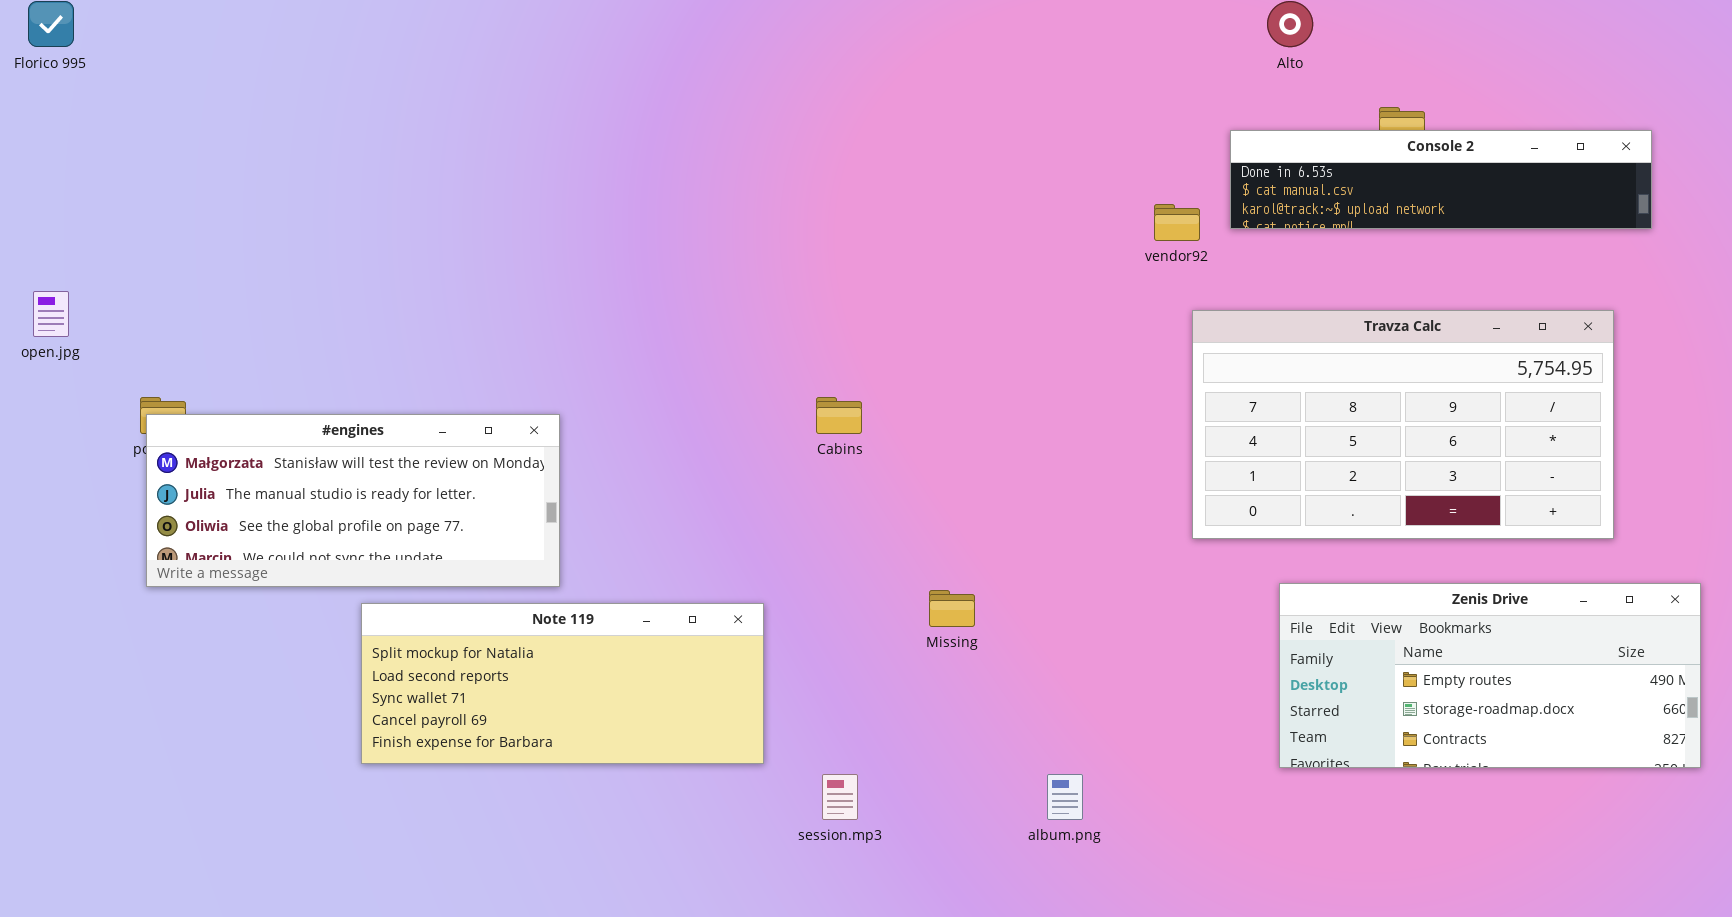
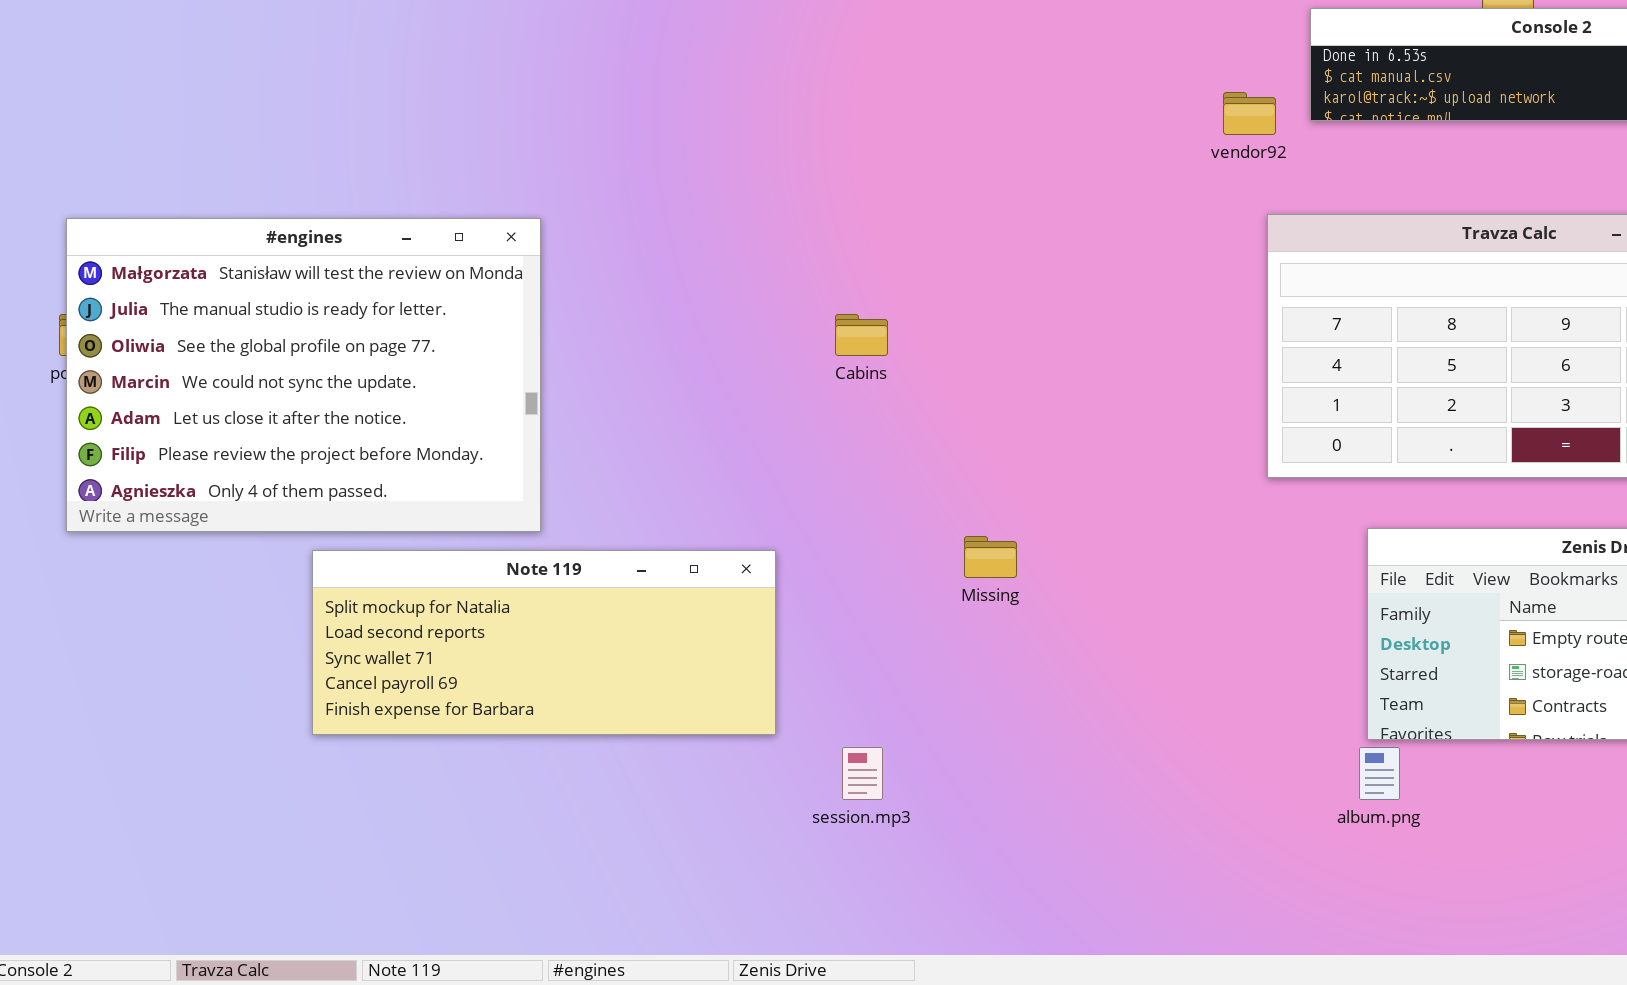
#engines: [146,414,560,587] -> [66,218,541,532], resized
album.png: [1047,774,1083,820] -> [1359,747,1400,800], moved

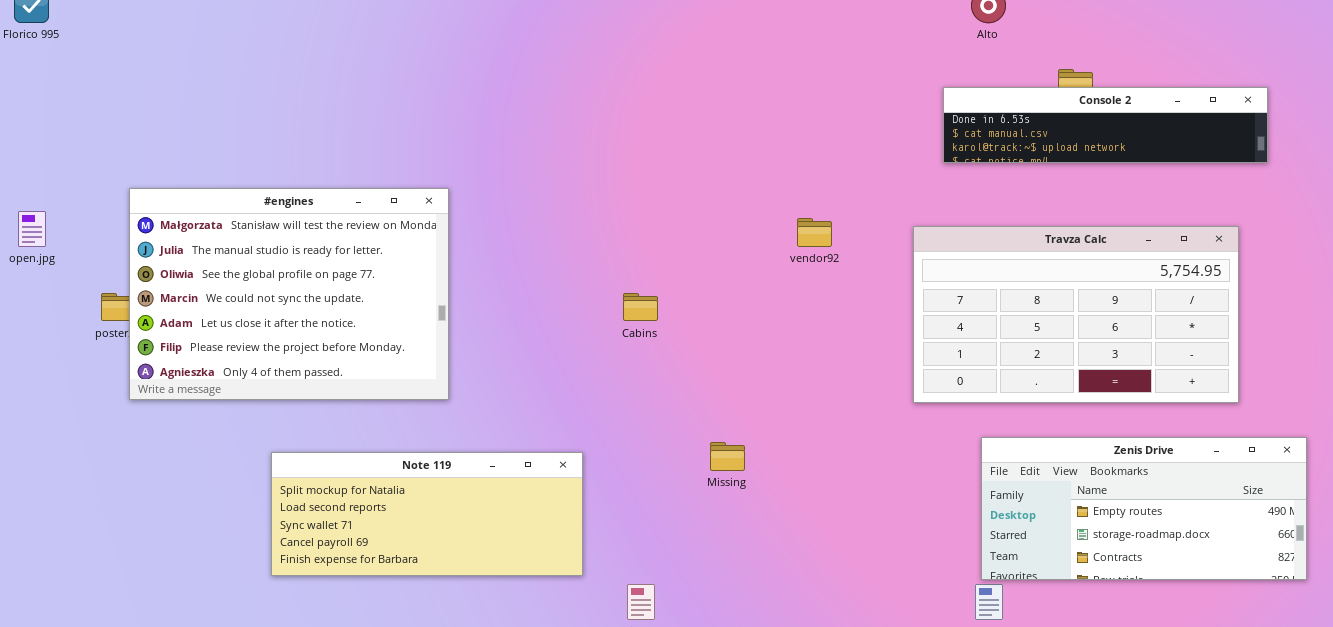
vendor92: [1223,92,1276,135] -> [797,218,832,247], moved
#engines: [66,218,541,532] -> [129,188,449,400], moved

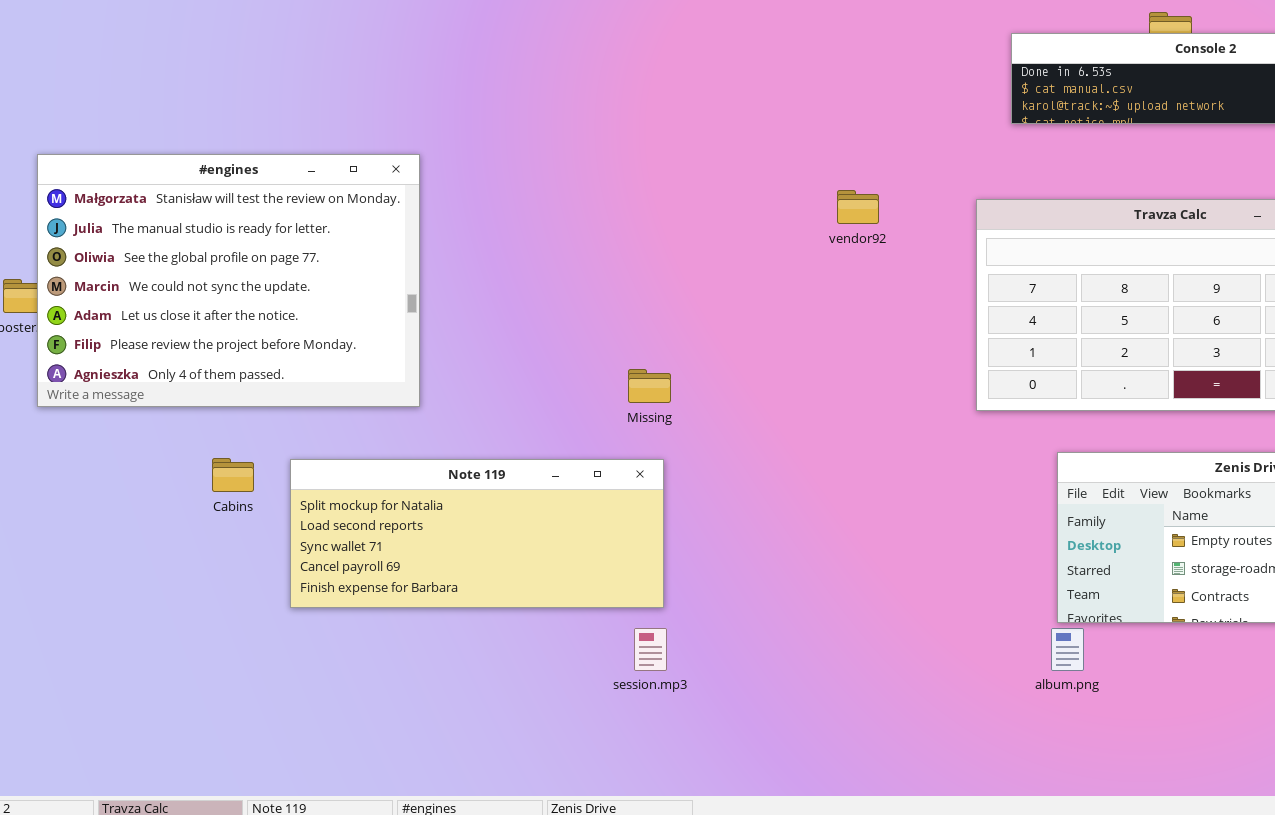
Cabins: [623,293,658,321] -> [212,458,254,492], moved
Missing: [710,442,745,471] -> [628,369,671,403], moved
Note 119: [271,452,583,576] -> [290,459,664,608], moved

